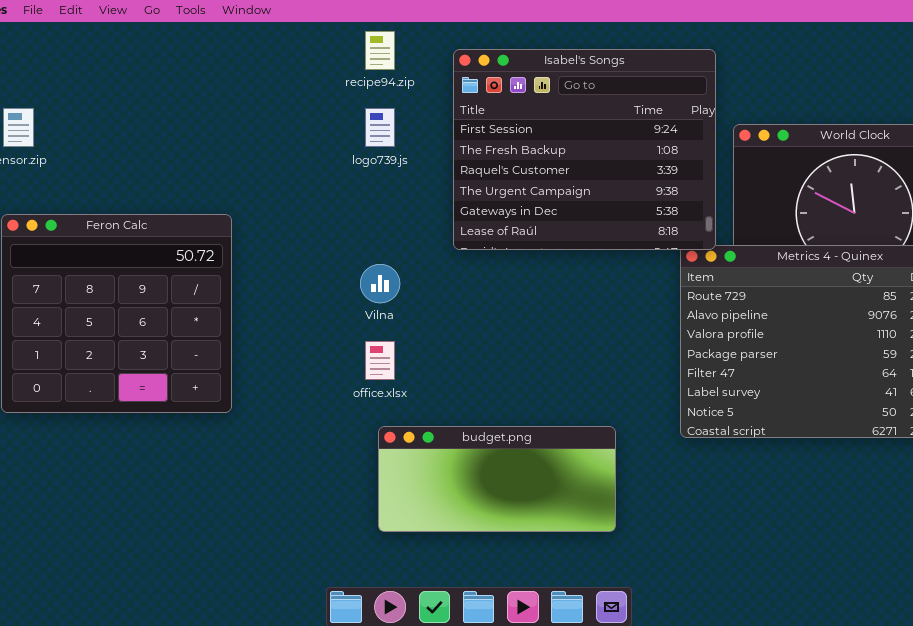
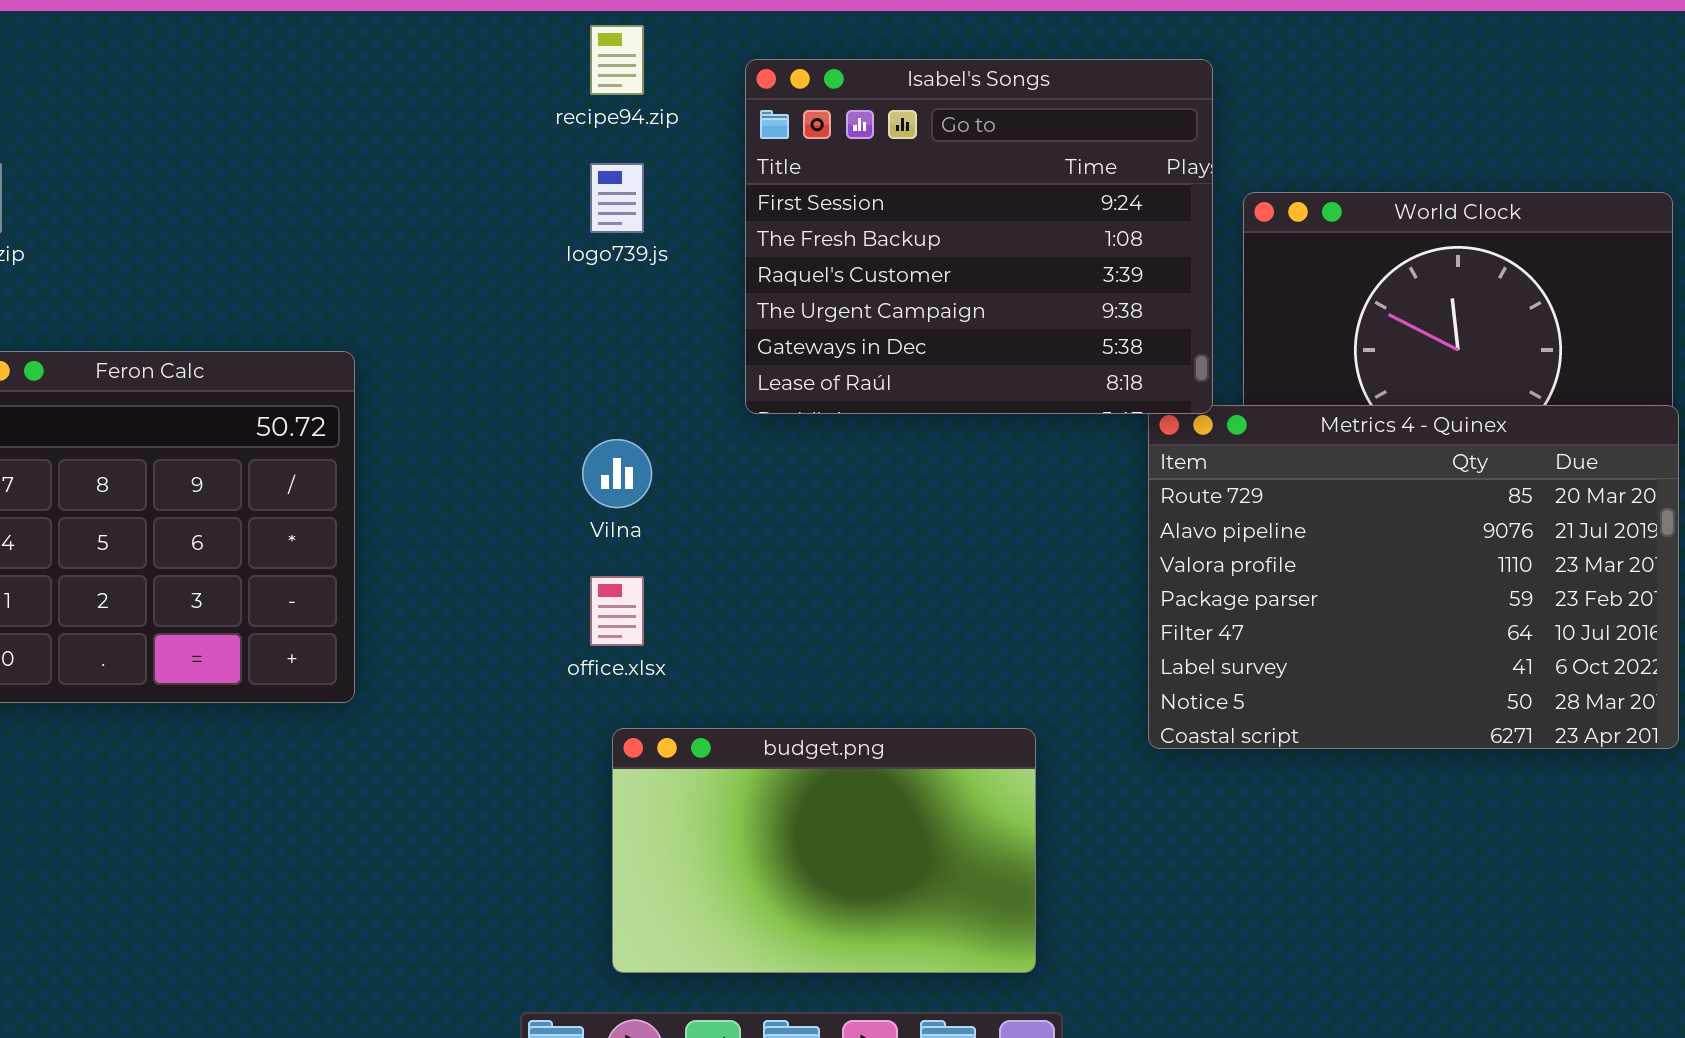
budget.png: [378,426,616,532] -> [612,728,1036,973], resized

